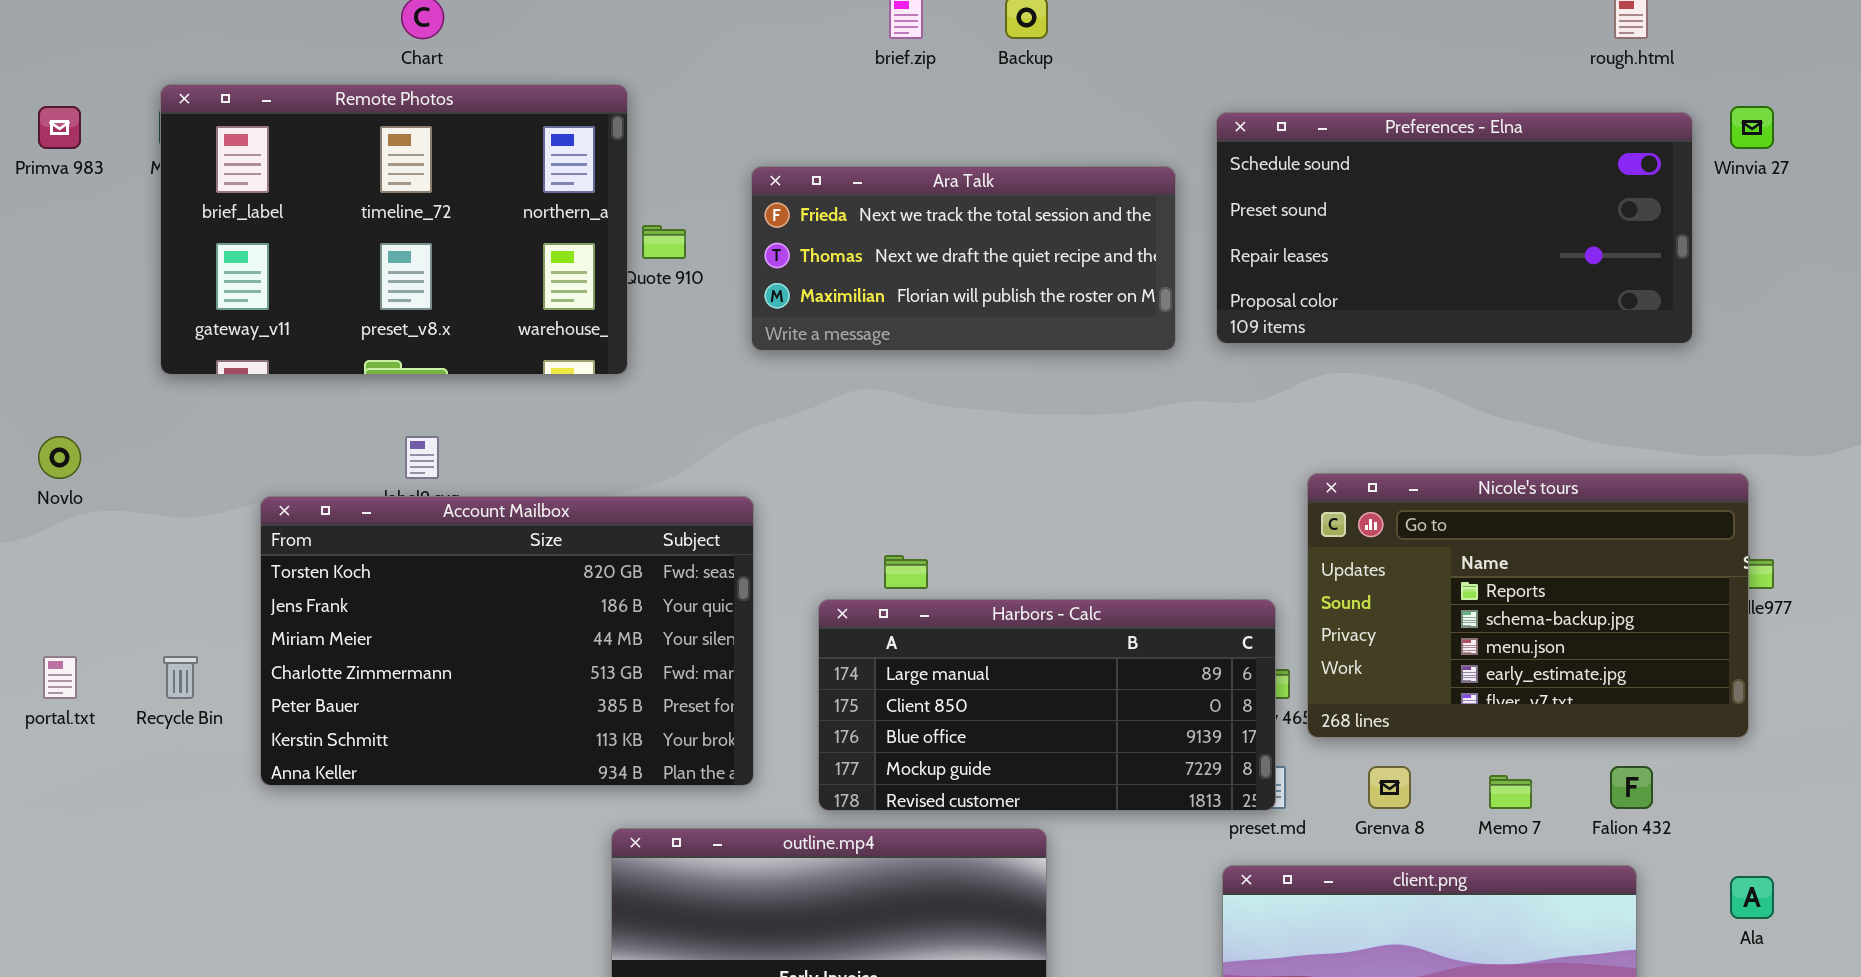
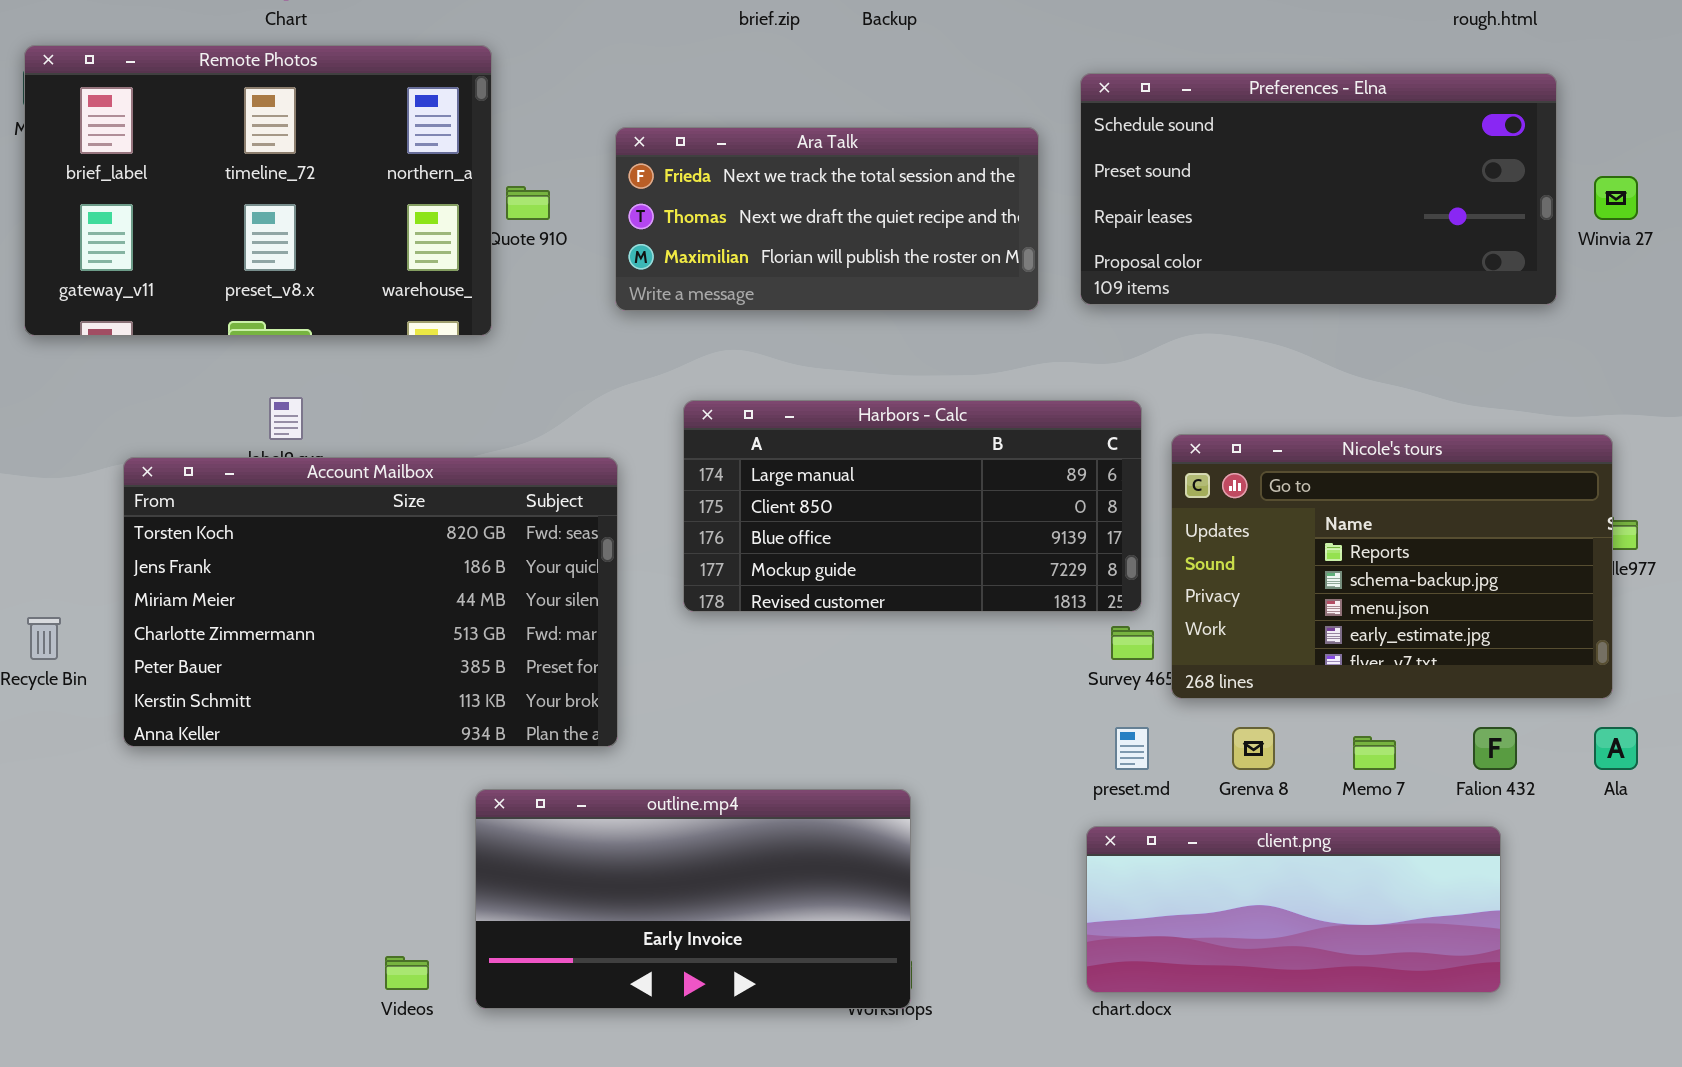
Winvia 27: [1730,106,1774,149] -> [1594,176,1638,220], moved
Harbors - Calc: [818,599,1276,811] -> [683,400,1142,612], moved
Ala: [1730,876,1774,919] -> [1594,727,1638,770], moved

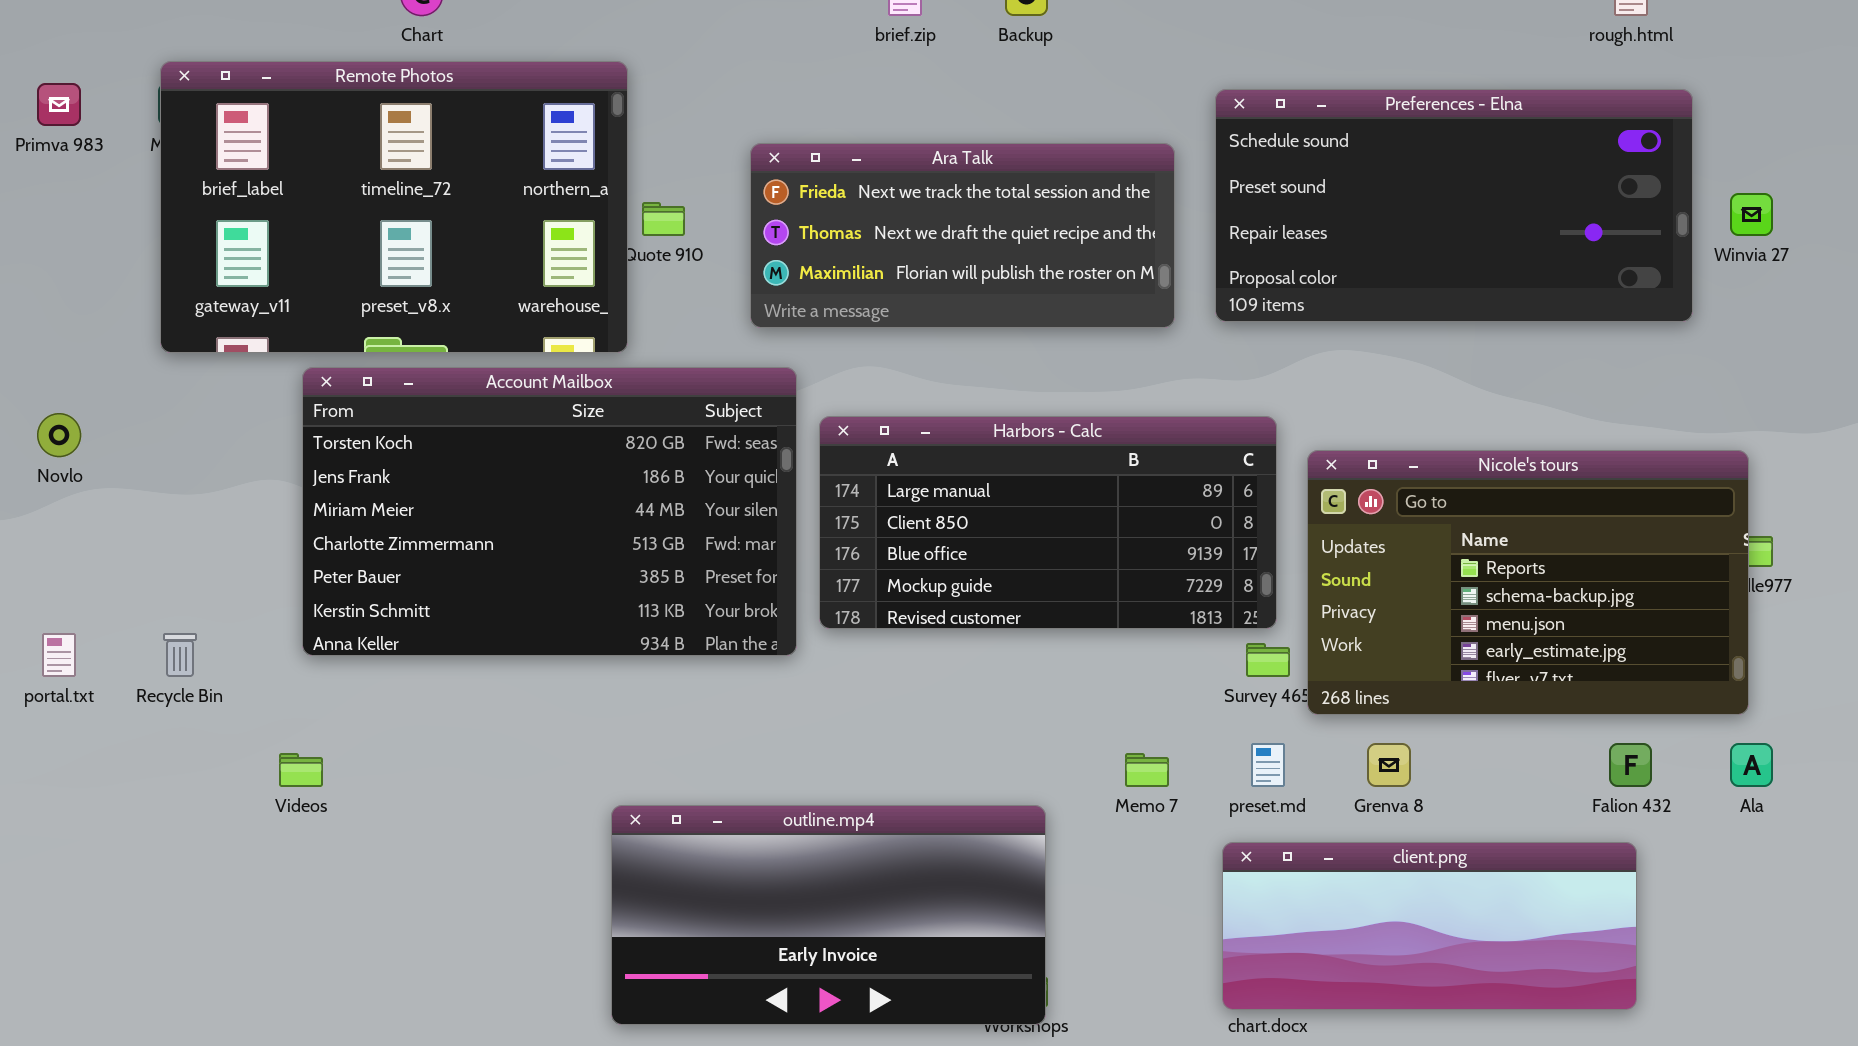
Account Mailbox: [123,457,618,747] -> [302,367,797,656], moved
Memo 7: [1353,736,1396,770] -> [1125,753,1169,787], moved
Videos: [385,956,429,990] -> [279,753,323,787], moved

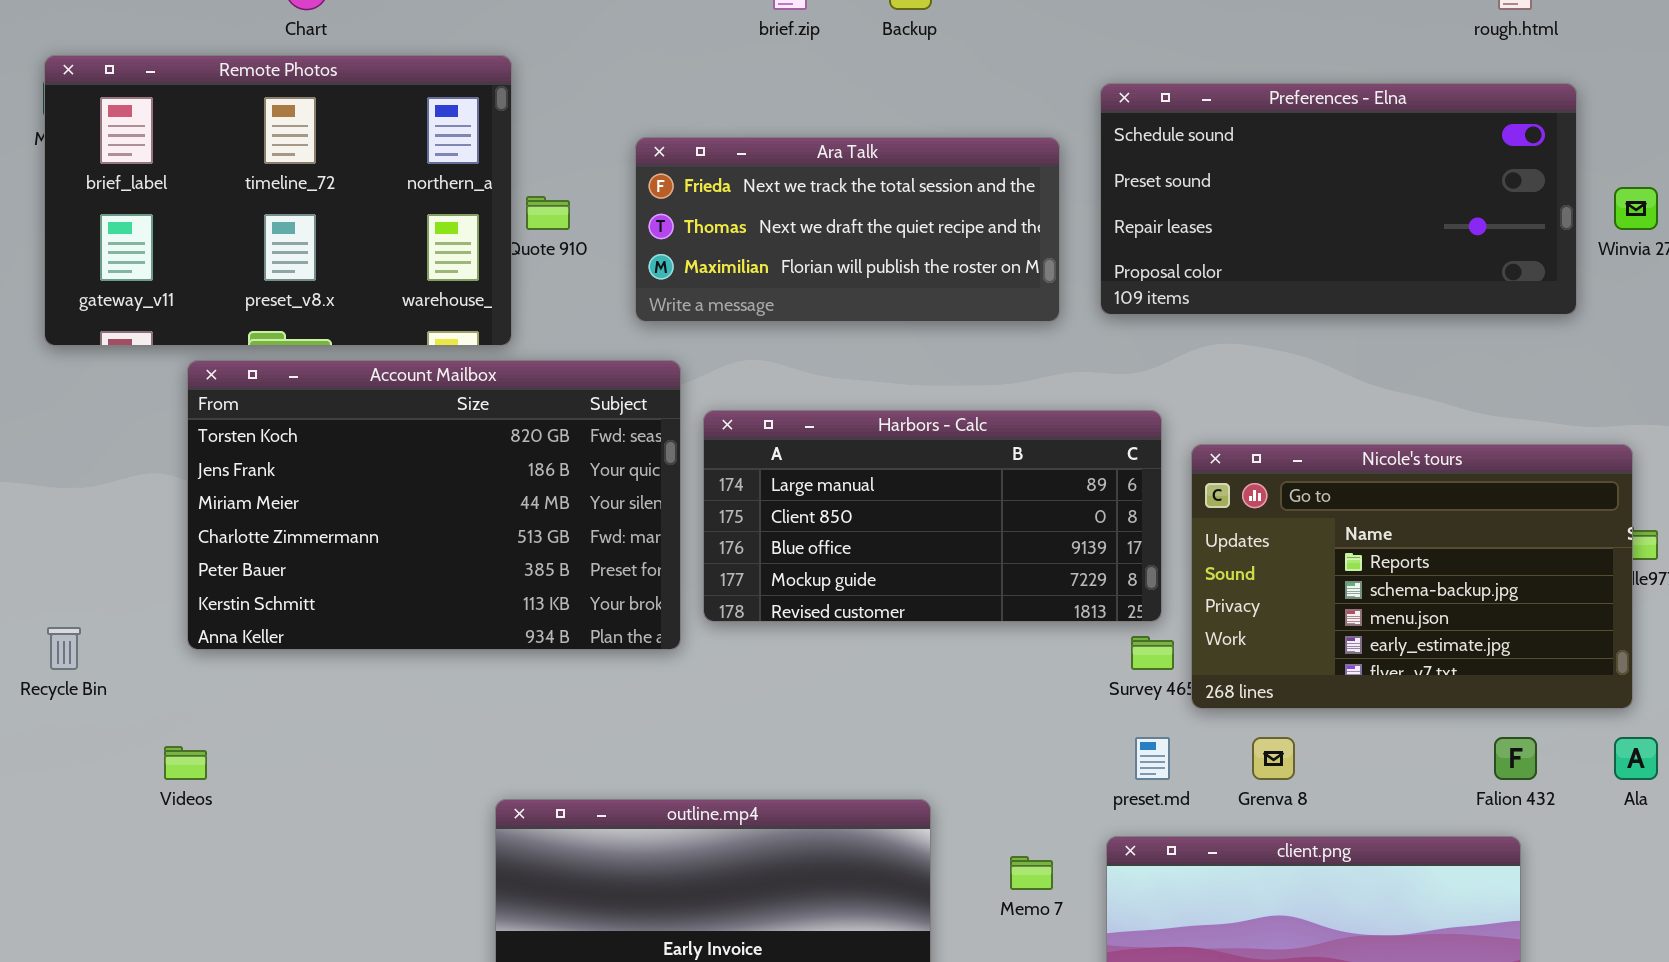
Memo 7: [1125,753,1169,787] -> [1010,856,1053,890], moved

